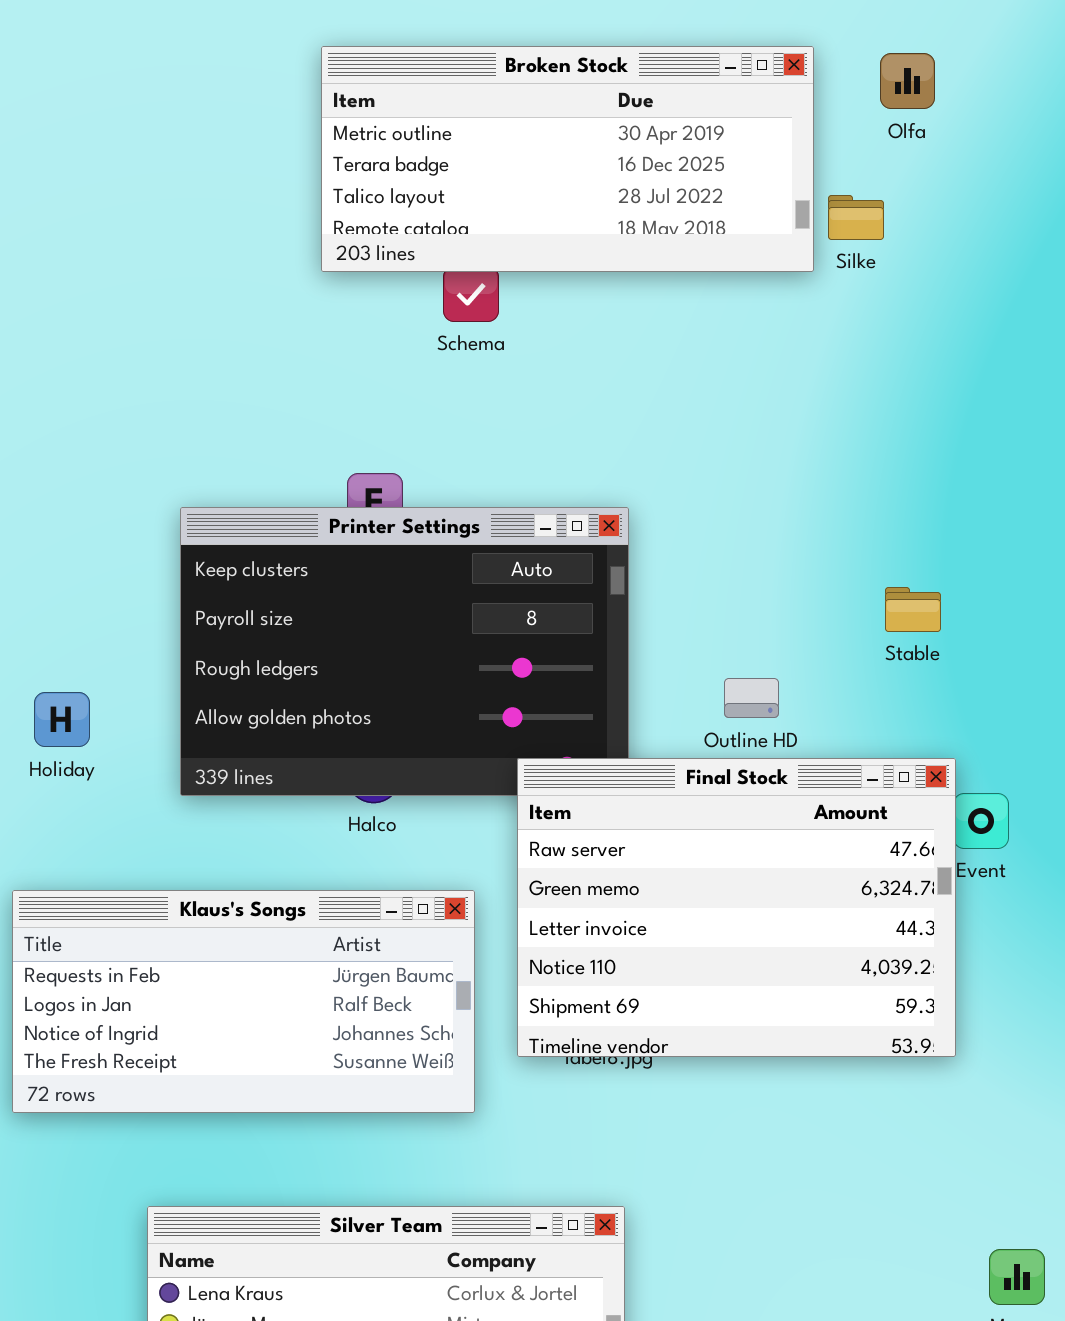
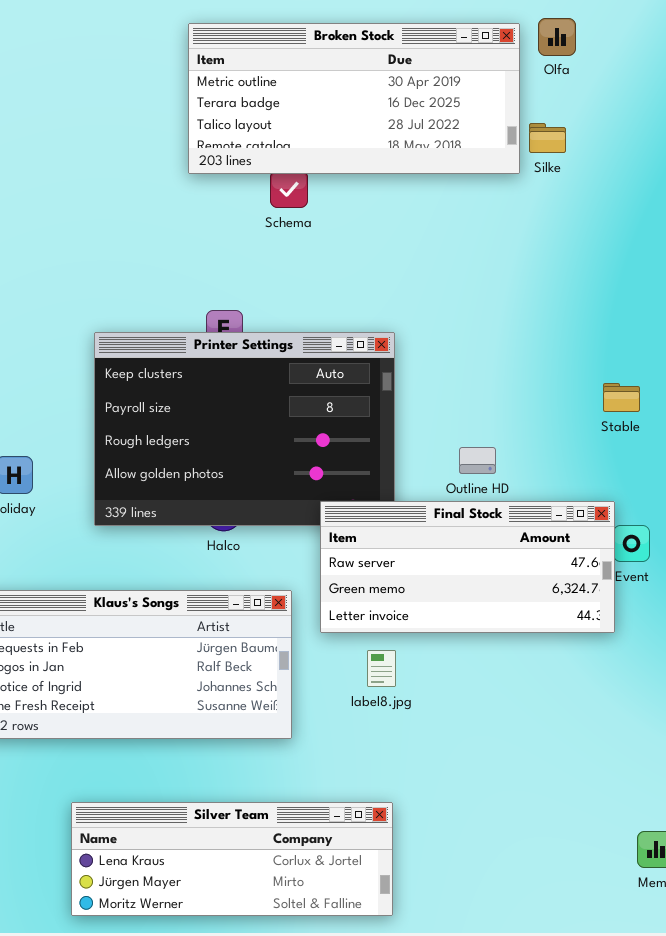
Olfa: [880,53,935,109] -> [538,18,576,56], moved
Stable: [885,587,941,632] -> [603,383,640,412], moved
Final Stock: [517,758,956,1057] -> [320,501,615,633], resized

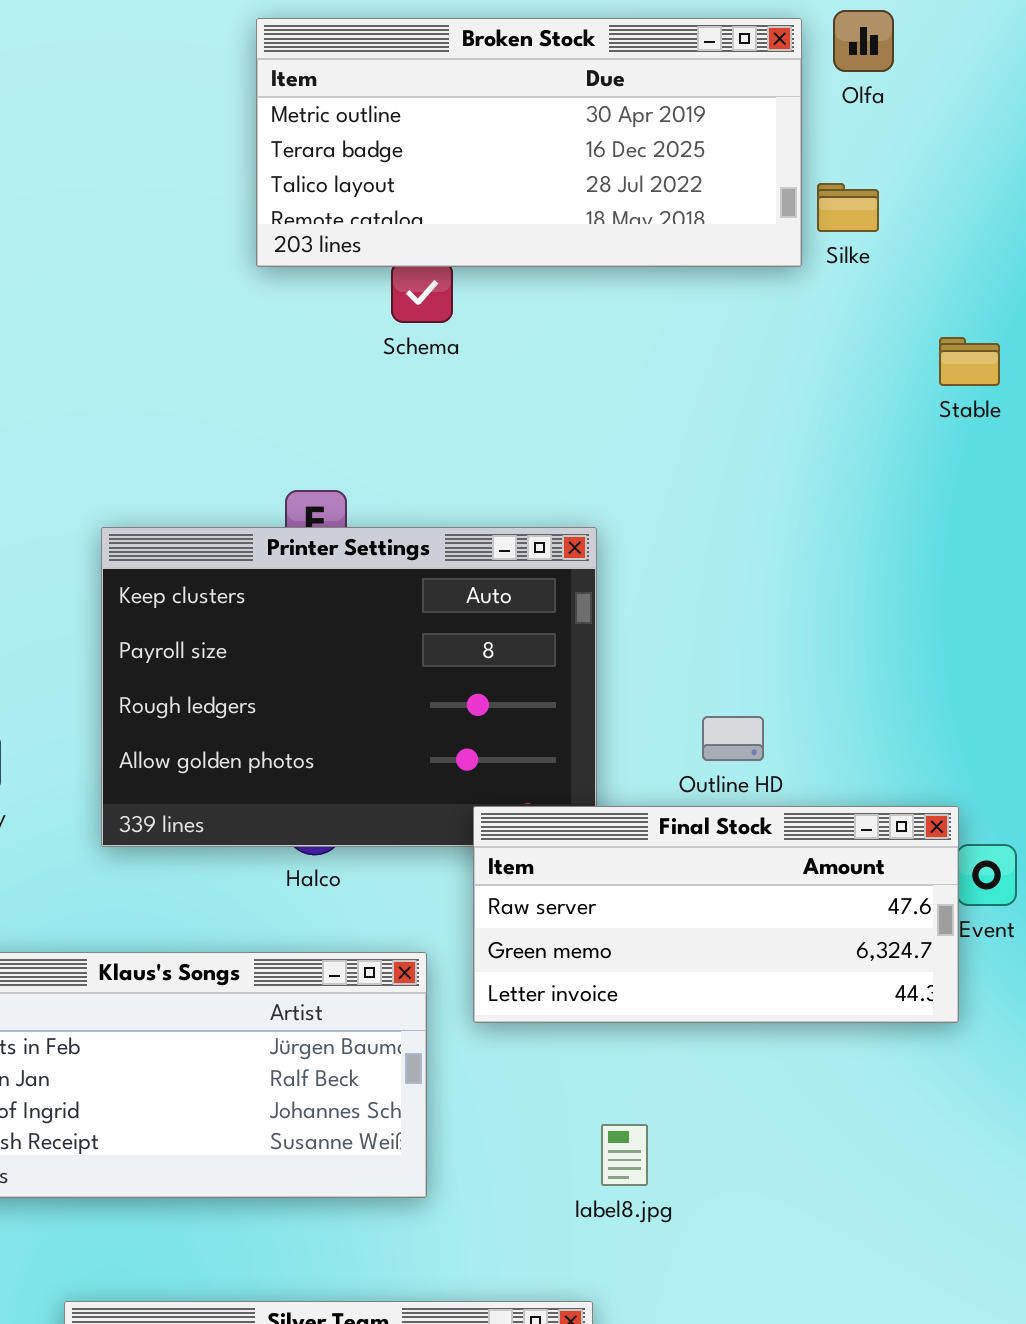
Stable: [603,383,640,412] -> [939,337,1000,386], moved
label8.jpg: [367,650,396,687] -> [601,1124,648,1186], moved

